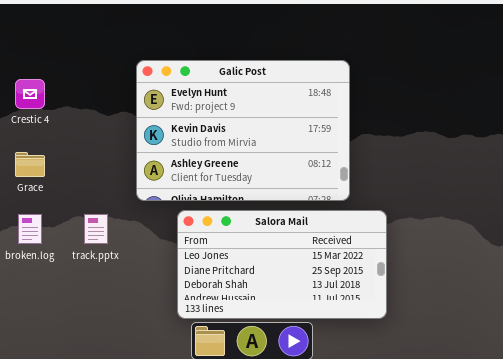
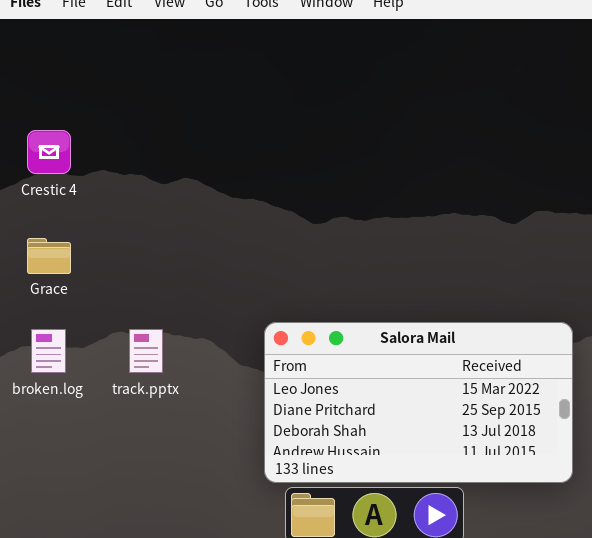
Galic Post: [136,60,350,201] -> none, closed

